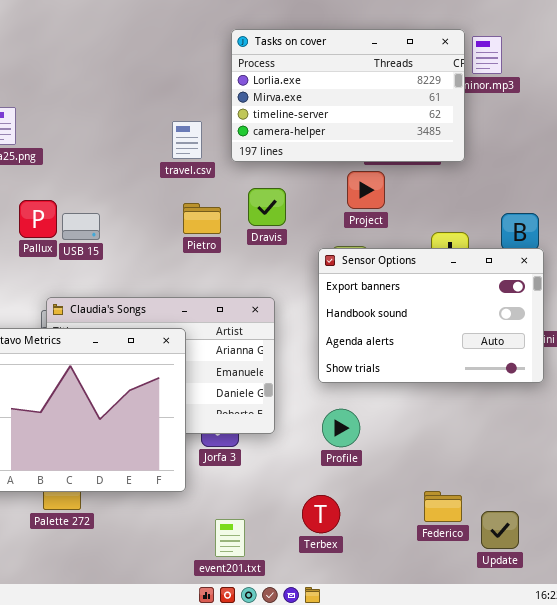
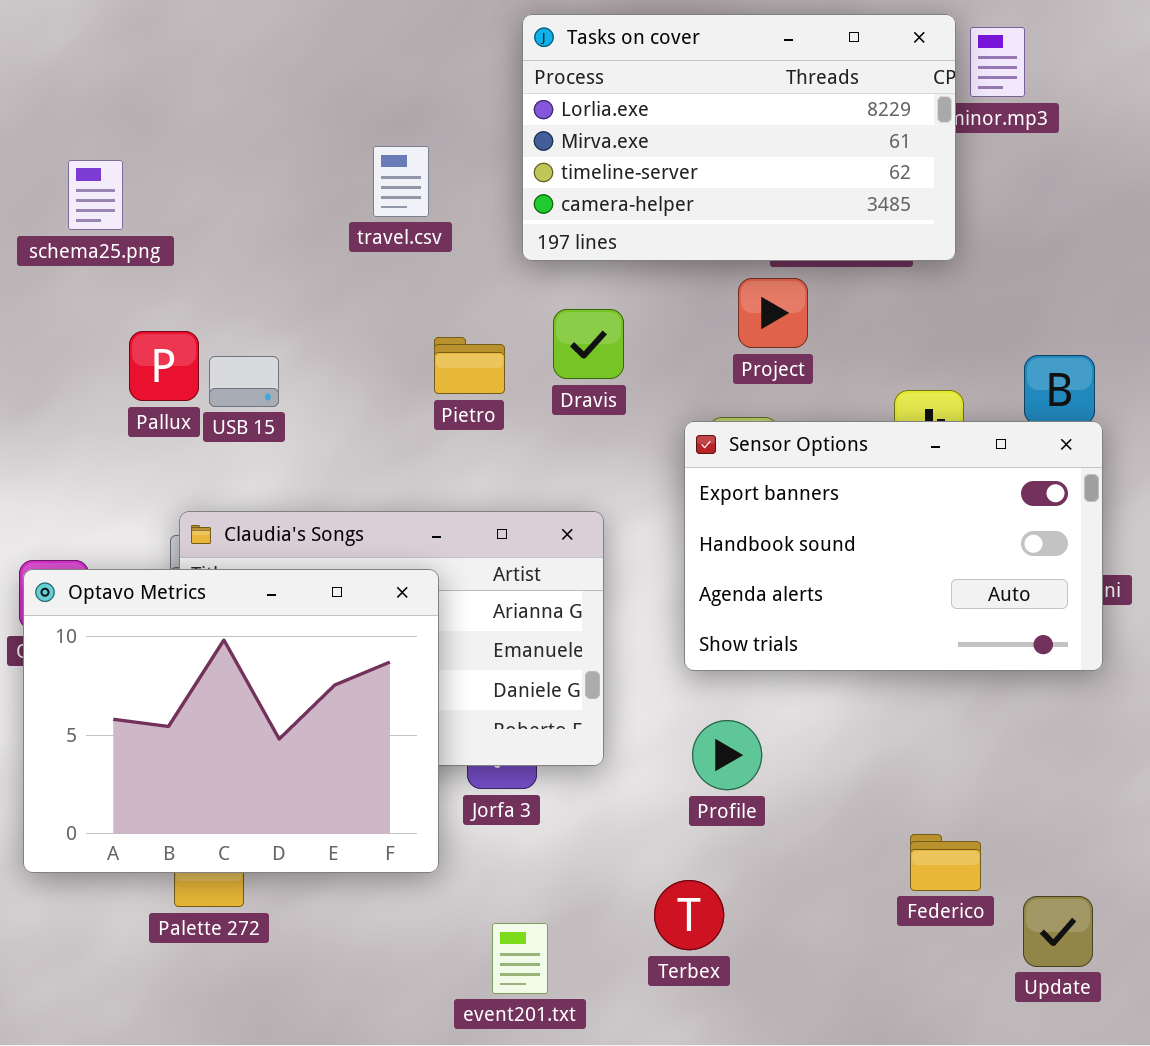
travel.csv: [172,121,202,159] -> [373,146,429,217], moved
Federico: [424,491,462,522] -> [910,834,981,891], moved
Update: [481,511,519,549] -> [1023,896,1093,967], moved

